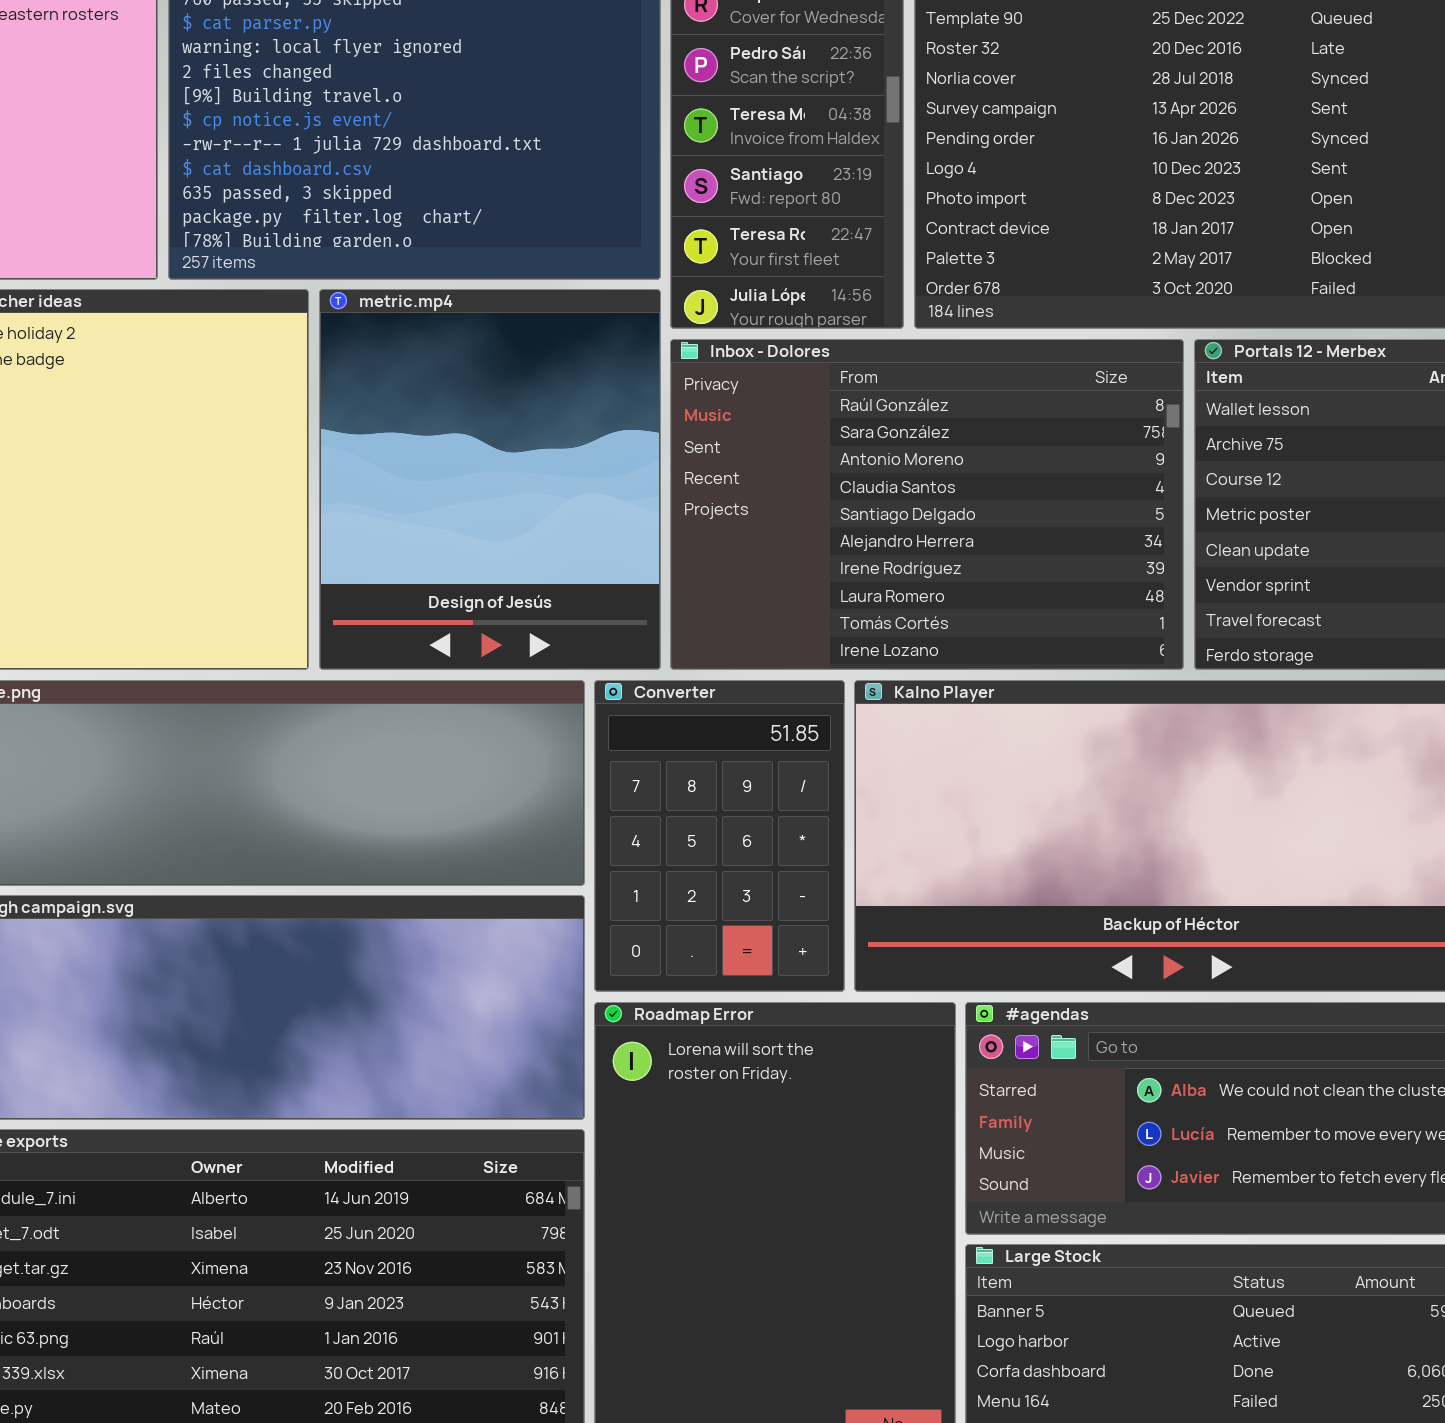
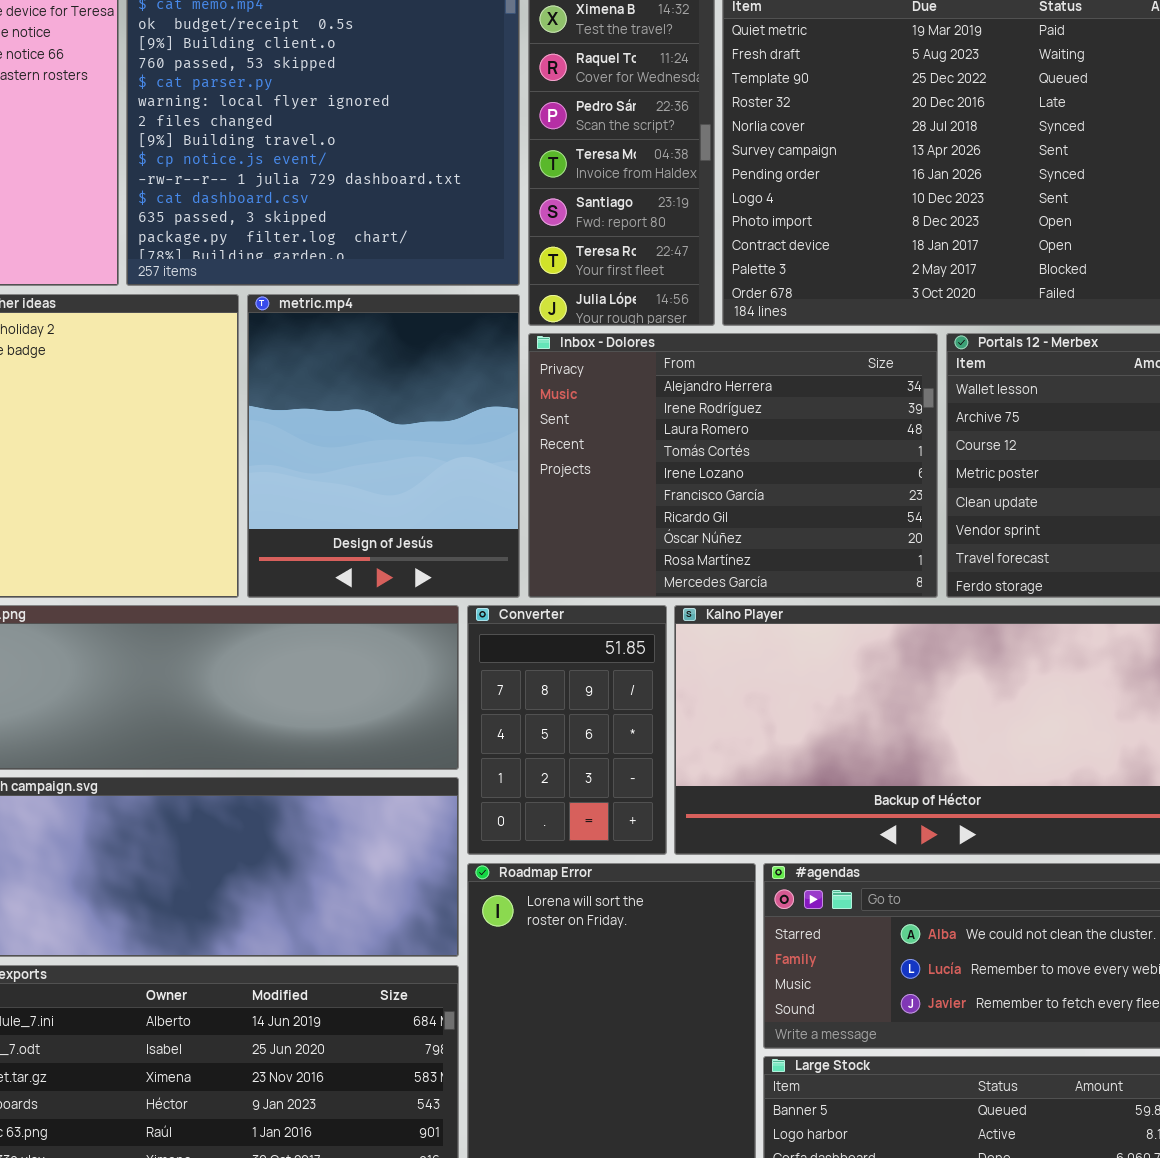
Inbox - Dolores: [670,339,1184,670] -> [528,333,938,598], scrolled down 5 rows

